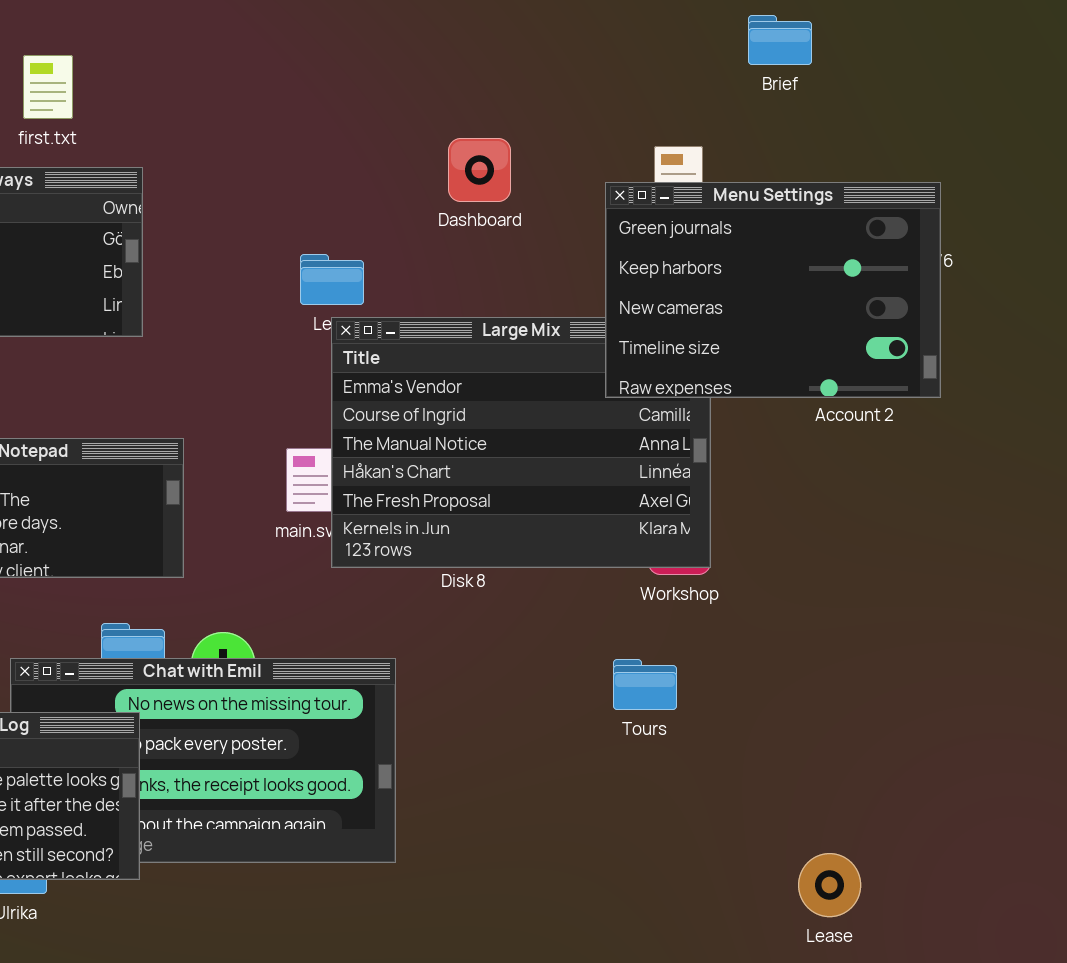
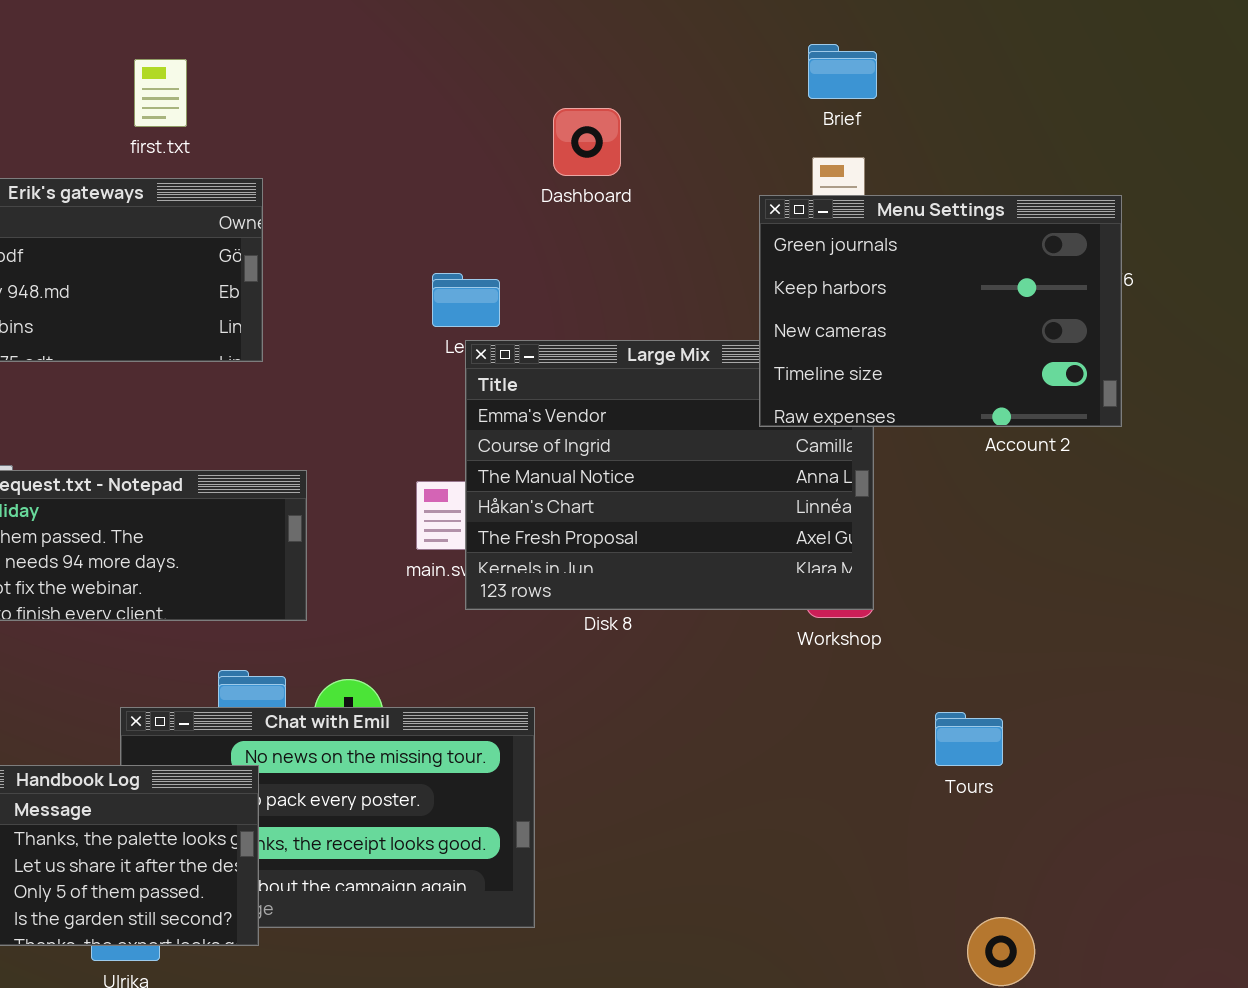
Brief: [748,15,812,65] -> [808,44,877,99], moved
Dashboard: [448,138,511,202] -> [553,108,621,176], moved
Tours: [613,659,677,710] -> [935,712,1003,766], moved

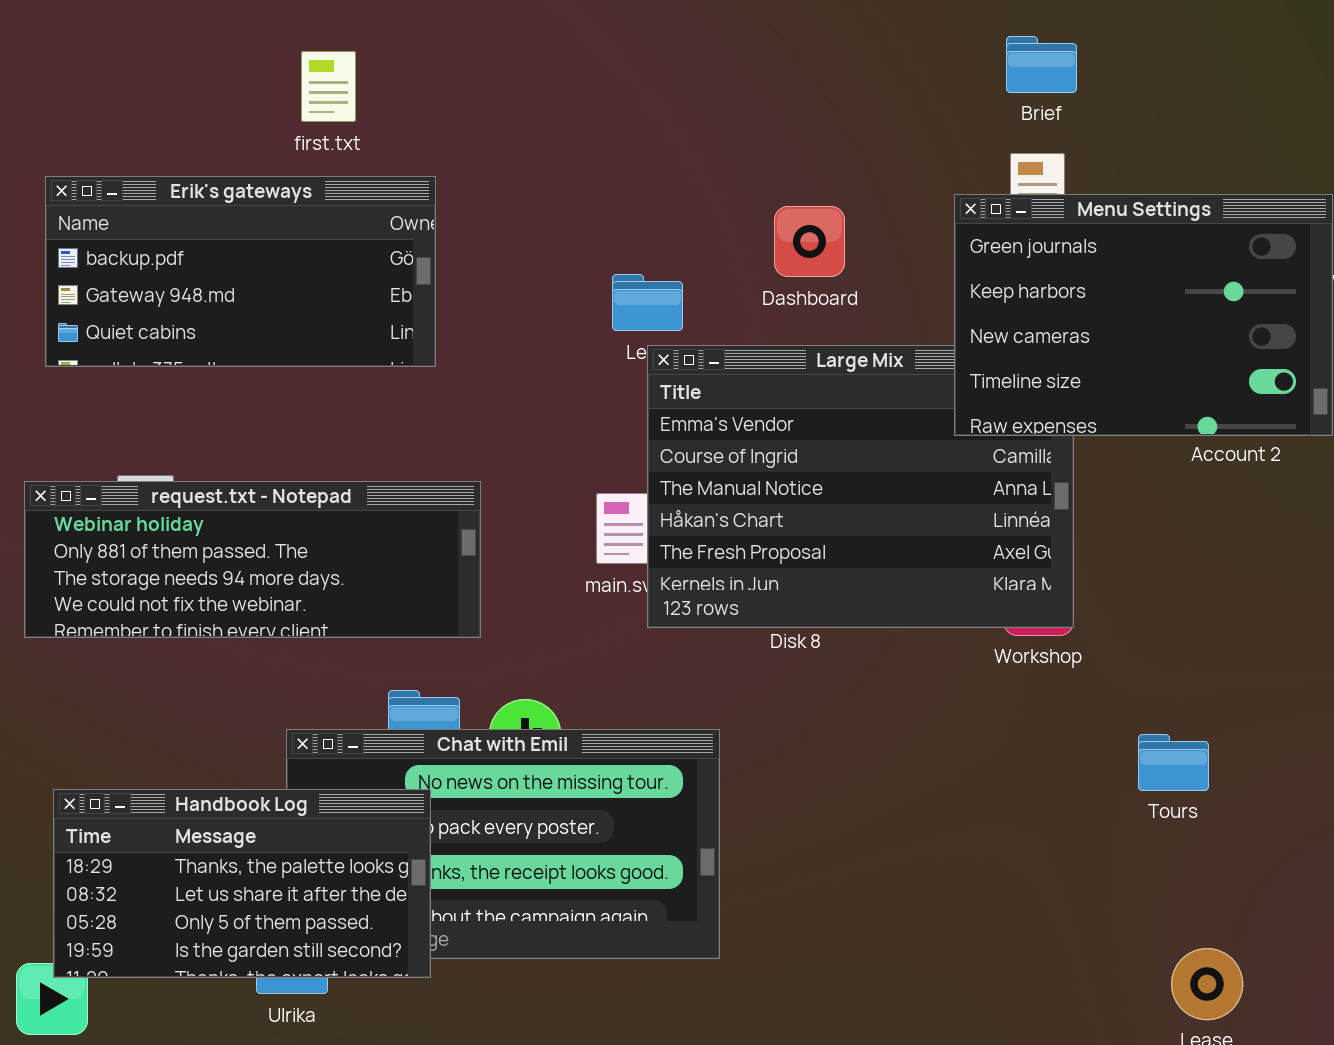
Dashboard: [553,108,621,176] -> [774,206,845,277], moved

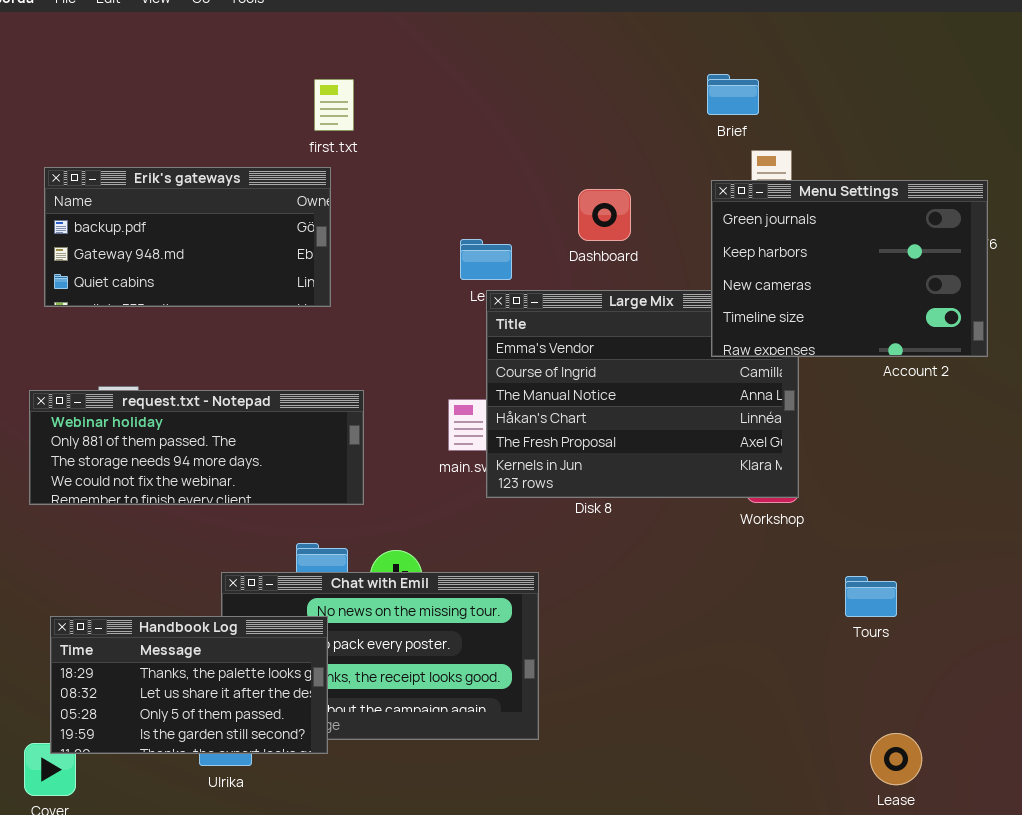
Brief: [1006,36,1077,93] -> [707,74,759,115], moved
first.txt: [301,51,356,122] -> [314,79,354,131], moved

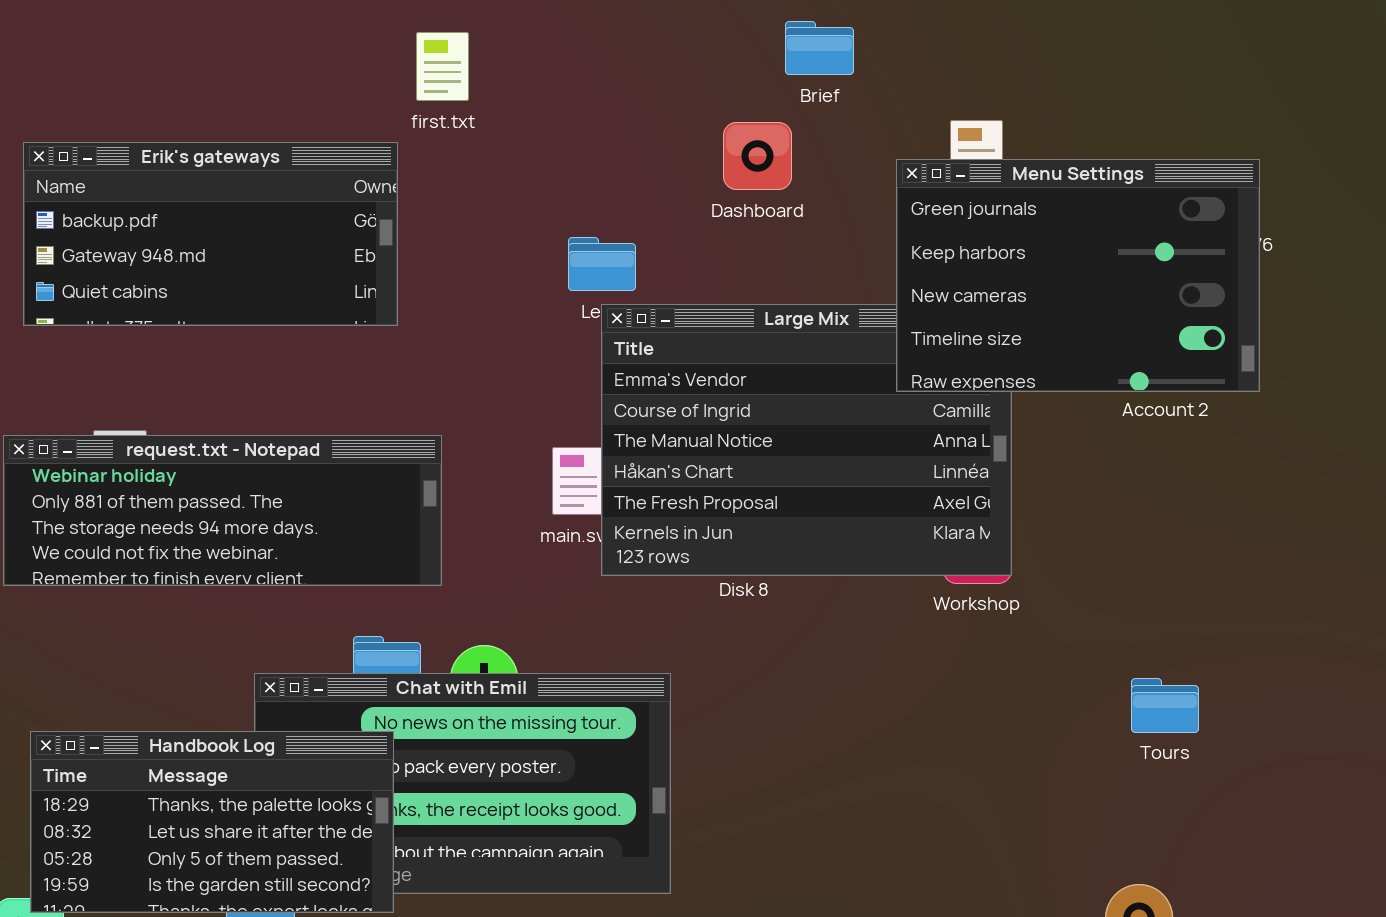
Brief: [707,74,759,115] -> [785,21,854,75], moved
first.txt: [314,79,354,131] -> [416,32,469,101], moved
Dashboard: [578,189,631,241] -> [723,122,792,190], moved
Tours: [845,576,897,617] -> [1131,678,1199,733], moved

